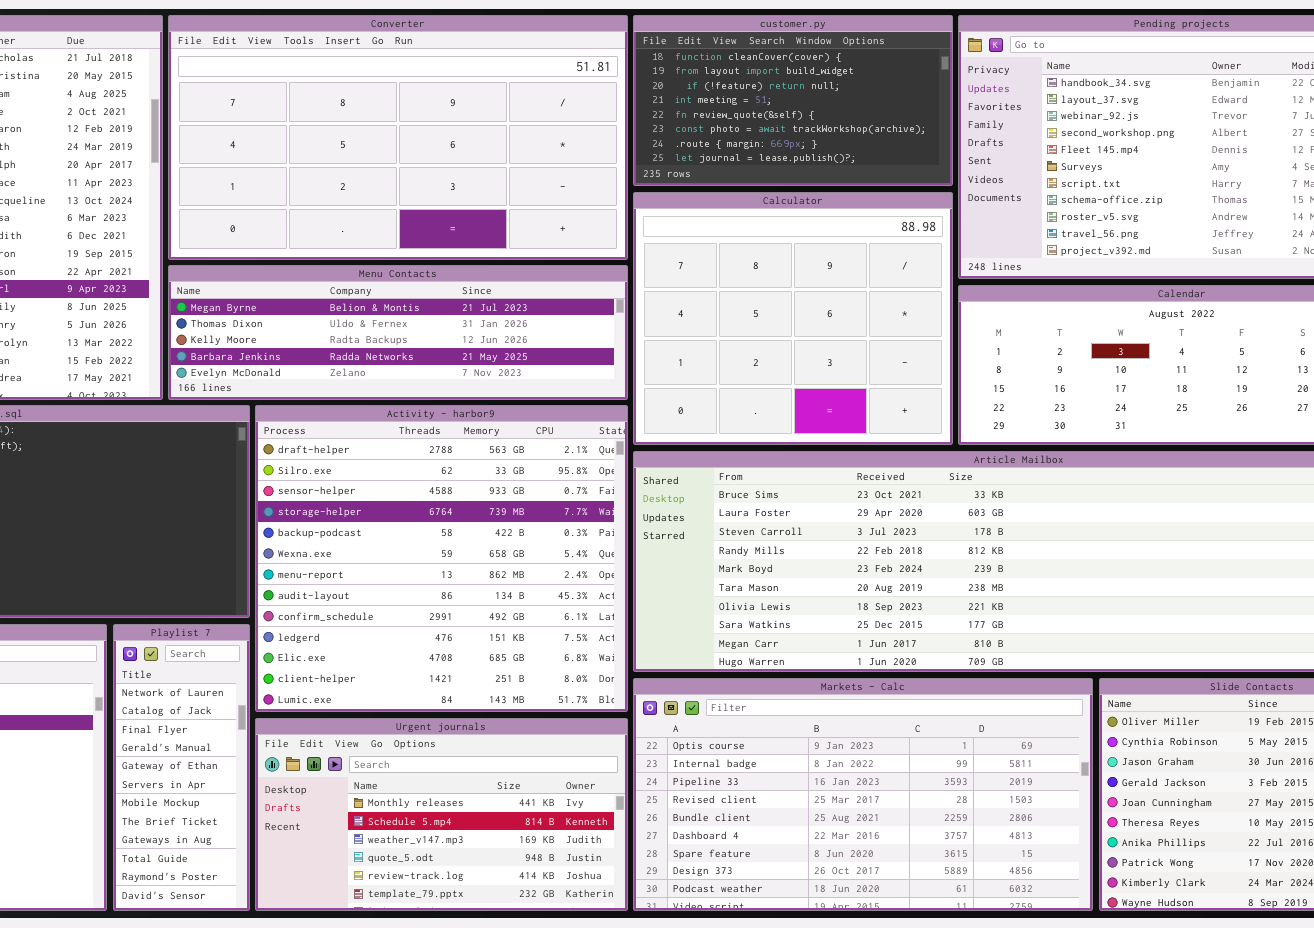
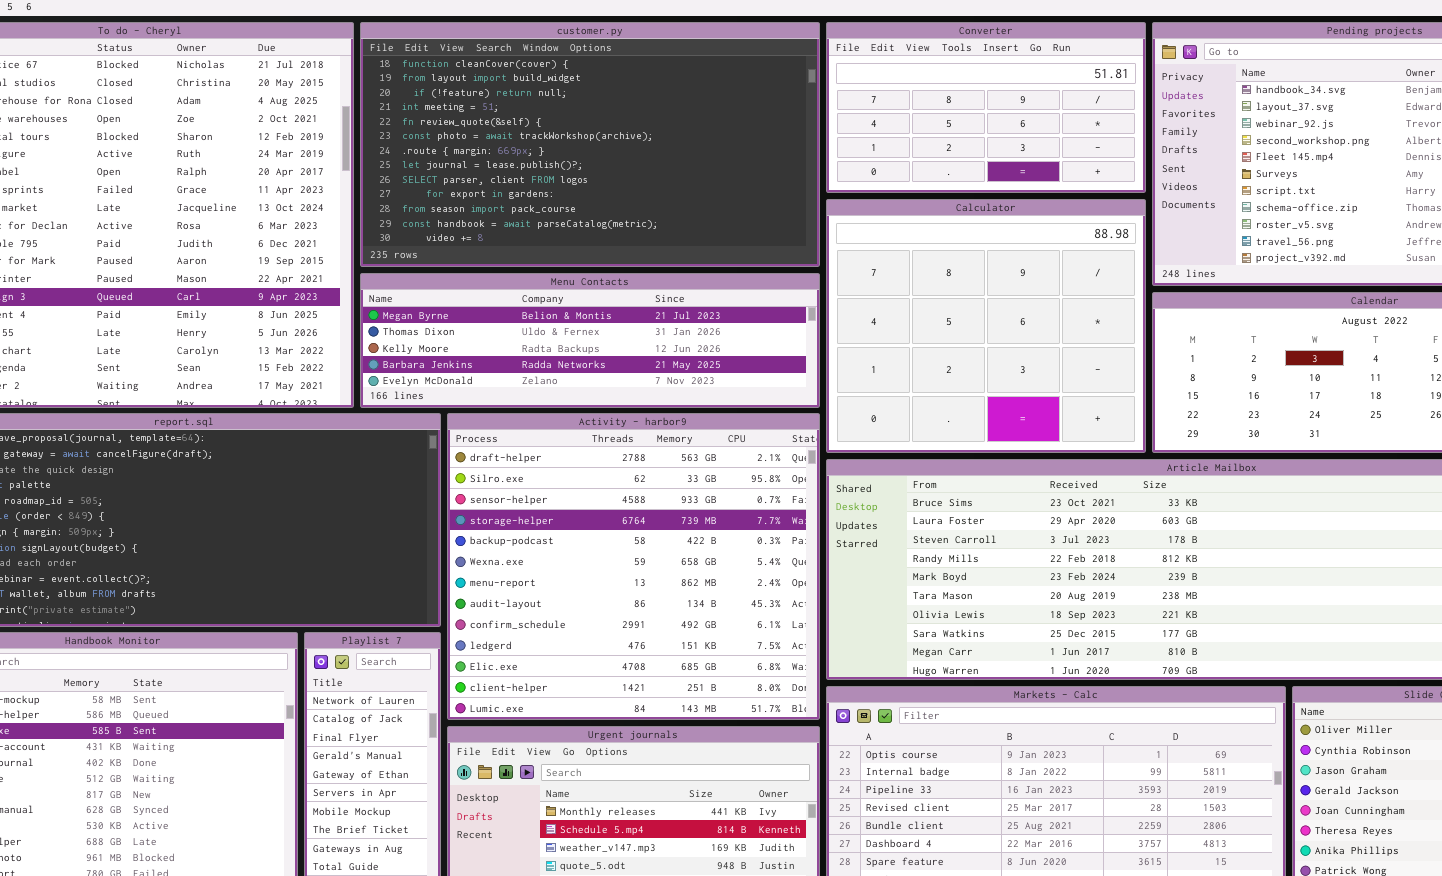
Converter: [168,15,628,260] -> [826,22,1146,193], moved, resized
customer.py: [633,15,953,186] -> [360,22,820,267], moved, resized

